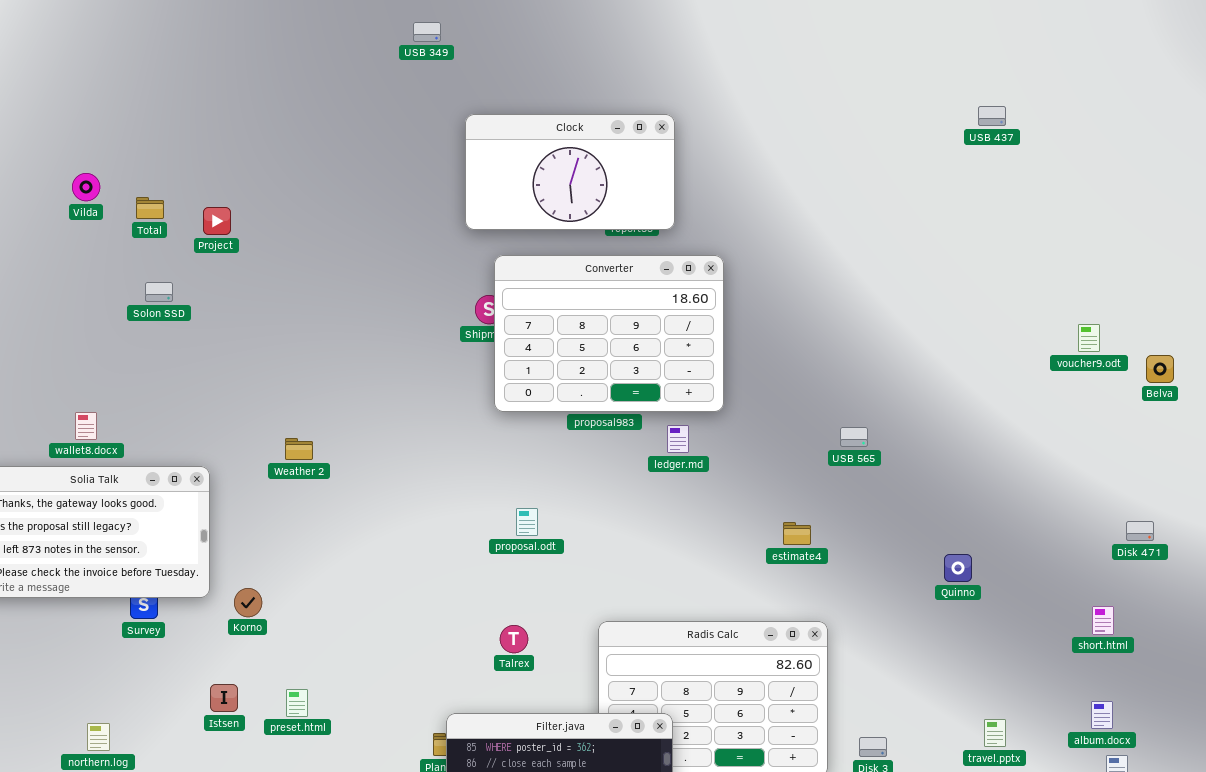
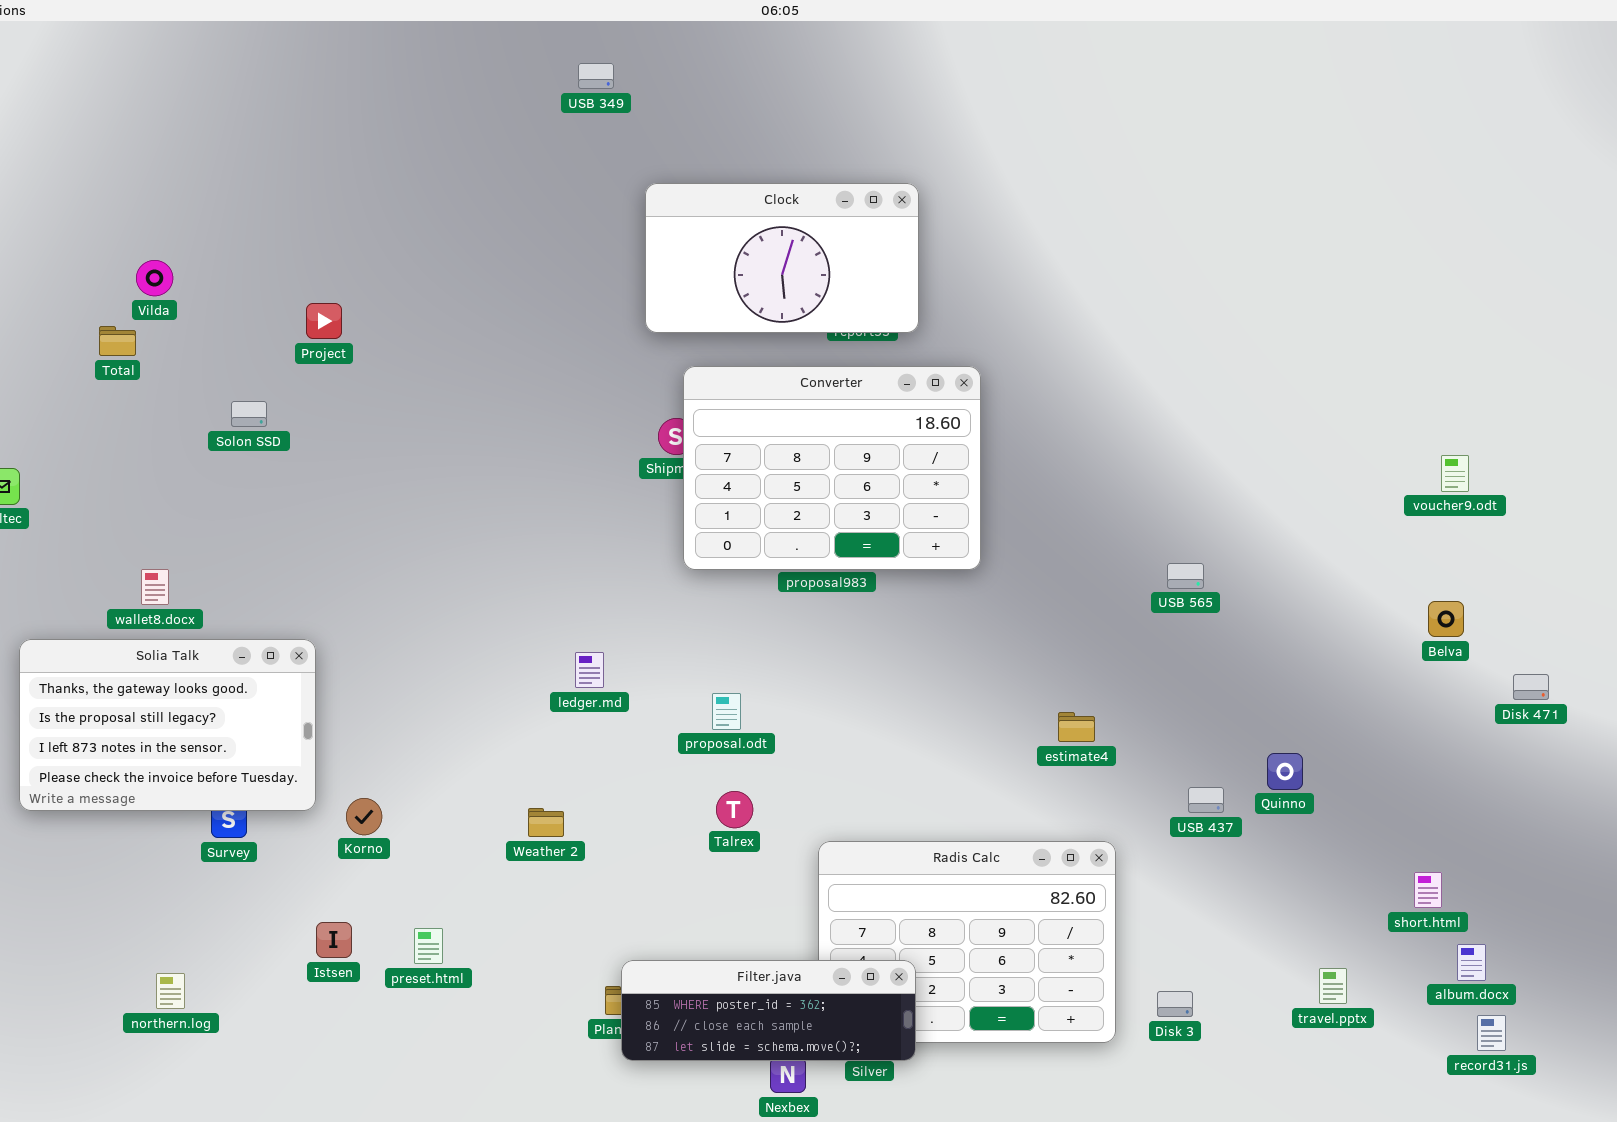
USB 437: [978,106,1006,126] -> [1188,787,1224,813], moved
Total: [136,197,164,219] -> [99,326,136,356], moved
Belva: [1146,355,1174,383] -> [1428,601,1464,637], moved
ledger.md: [667,425,689,453] -> [575,652,604,688], moved
USB 565: [840,427,868,447] -> [1167,563,1204,589], moved
Weather 2: [285,438,313,460] -> [528,808,564,837], moved
Disk 471: [1126,521,1154,541] -> [1513,674,1549,700], moved
short.html: [1092,606,1114,635] -> [1414,872,1442,908], moved
Talrex: [500,625,528,653] -> [716,791,753,828], moved

